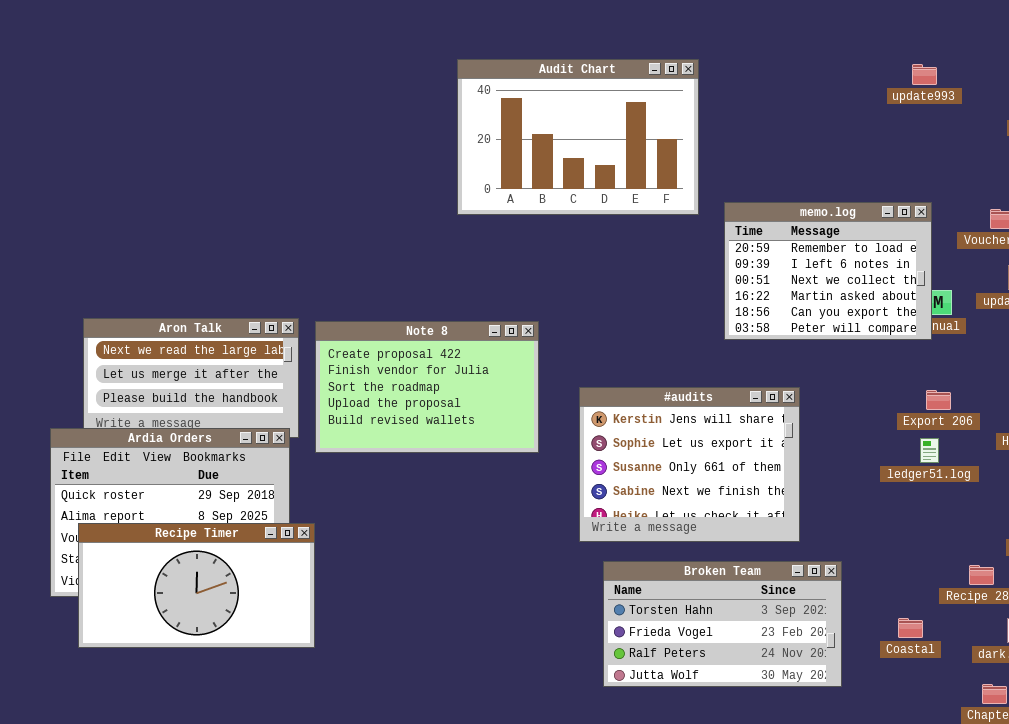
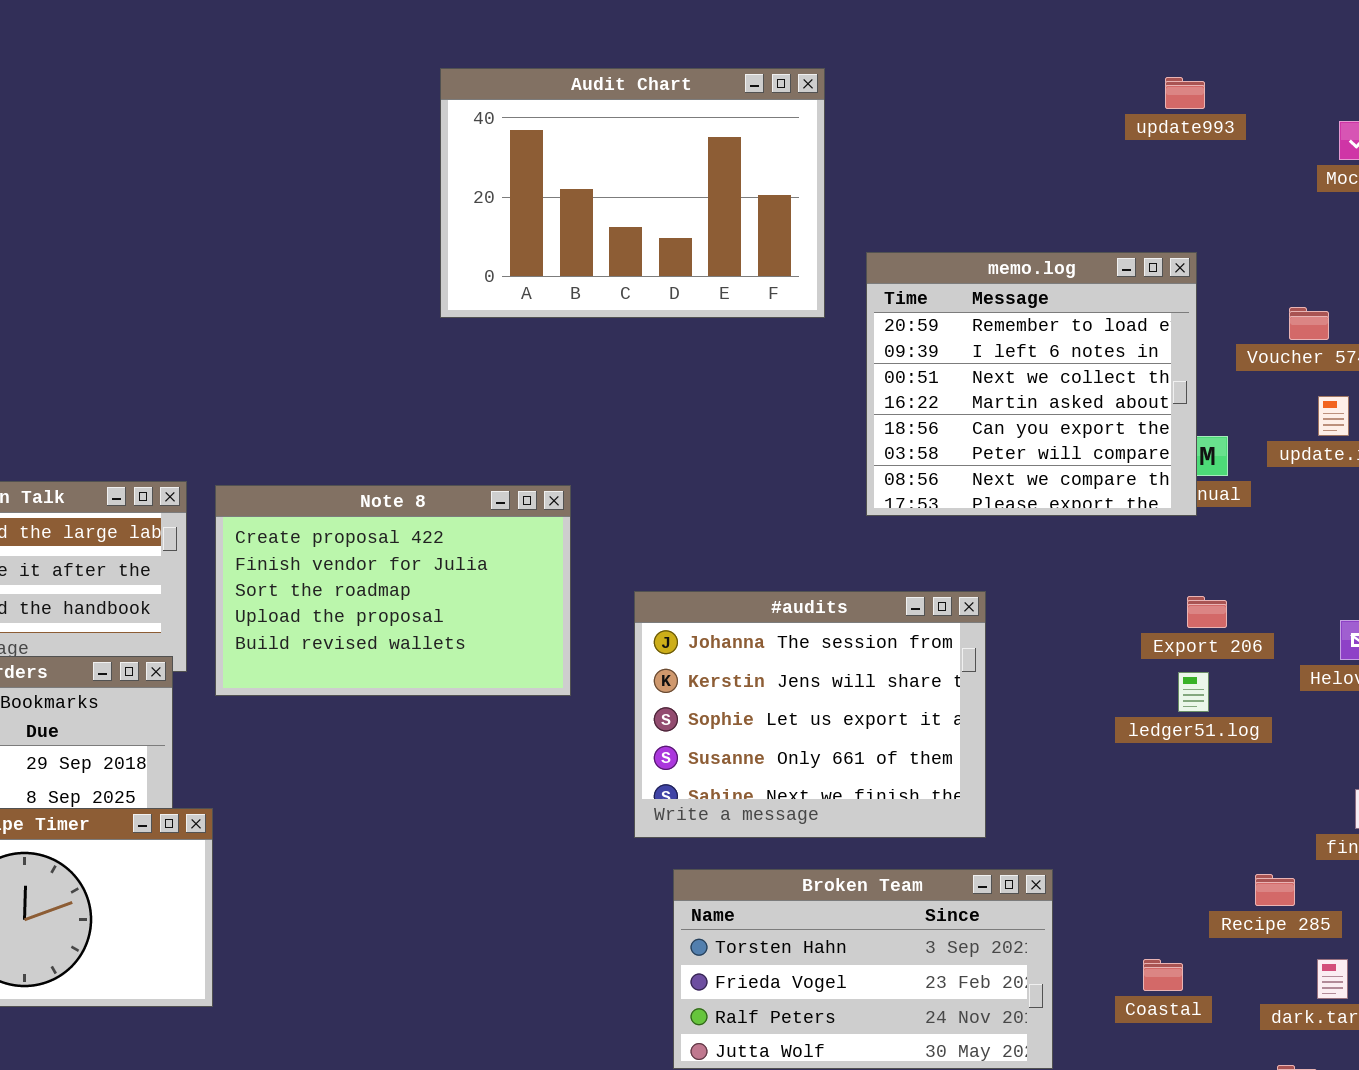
memo.log: [724,202,932,340] -> [866,252,1197,516], resized
#audits: [579,387,800,542] -> [634,591,986,838], scrolled up 1 row

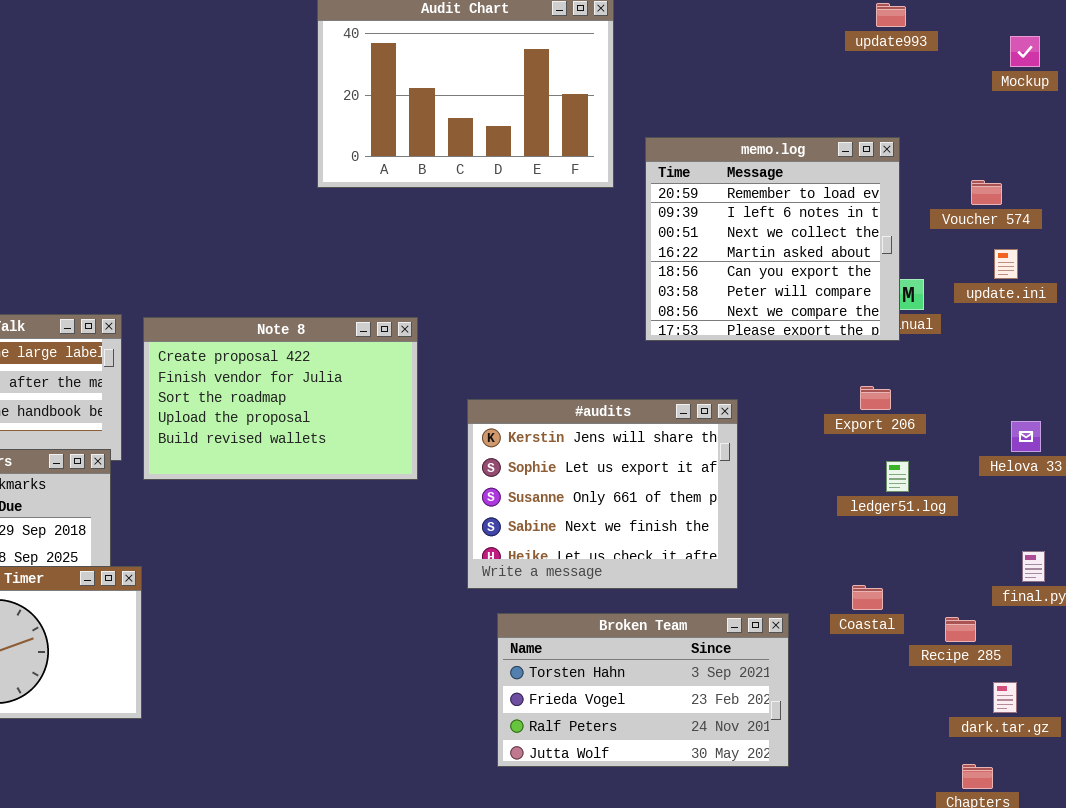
#audits: [634,591,986,838] -> [467,399,738,589], scrolled down 1 row
Export 206: [1187,596,1227,628] -> [860,386,891,410], moved
Coastal: [1143,959,1183,991] -> [852,585,883,610], moved

